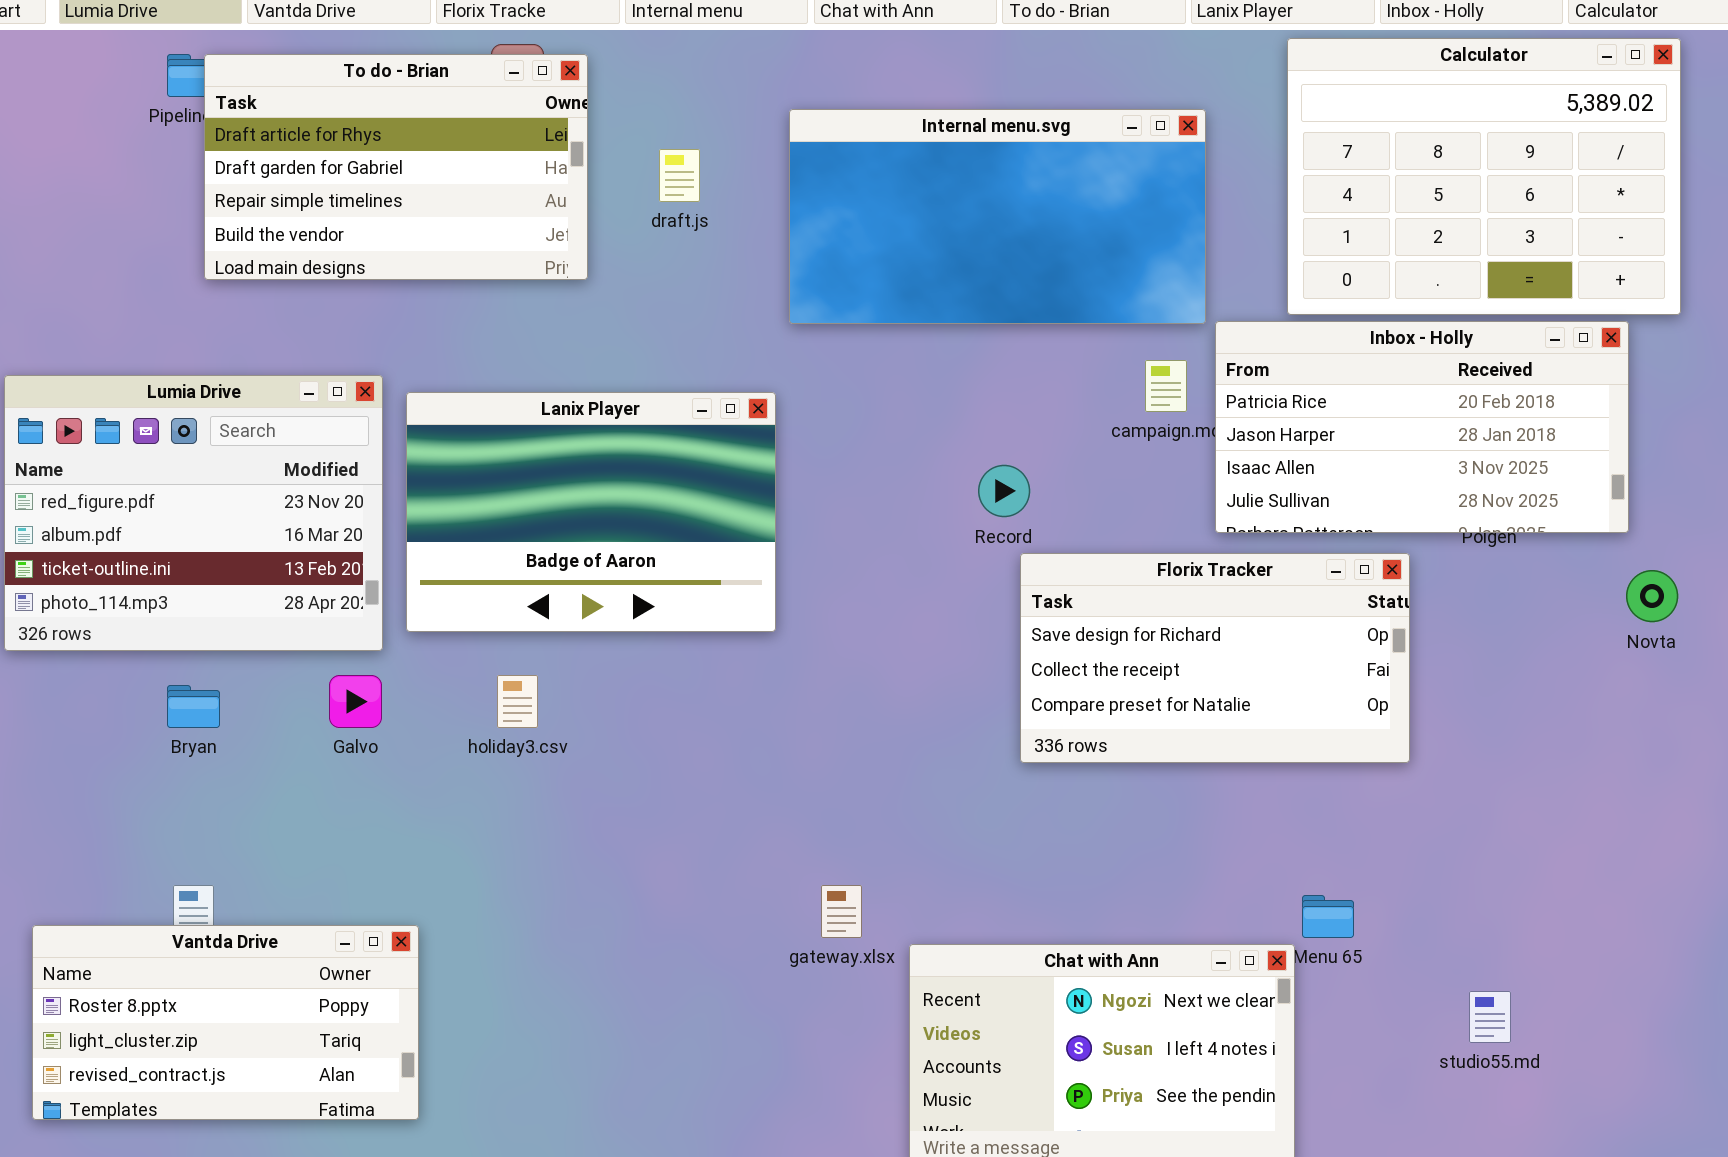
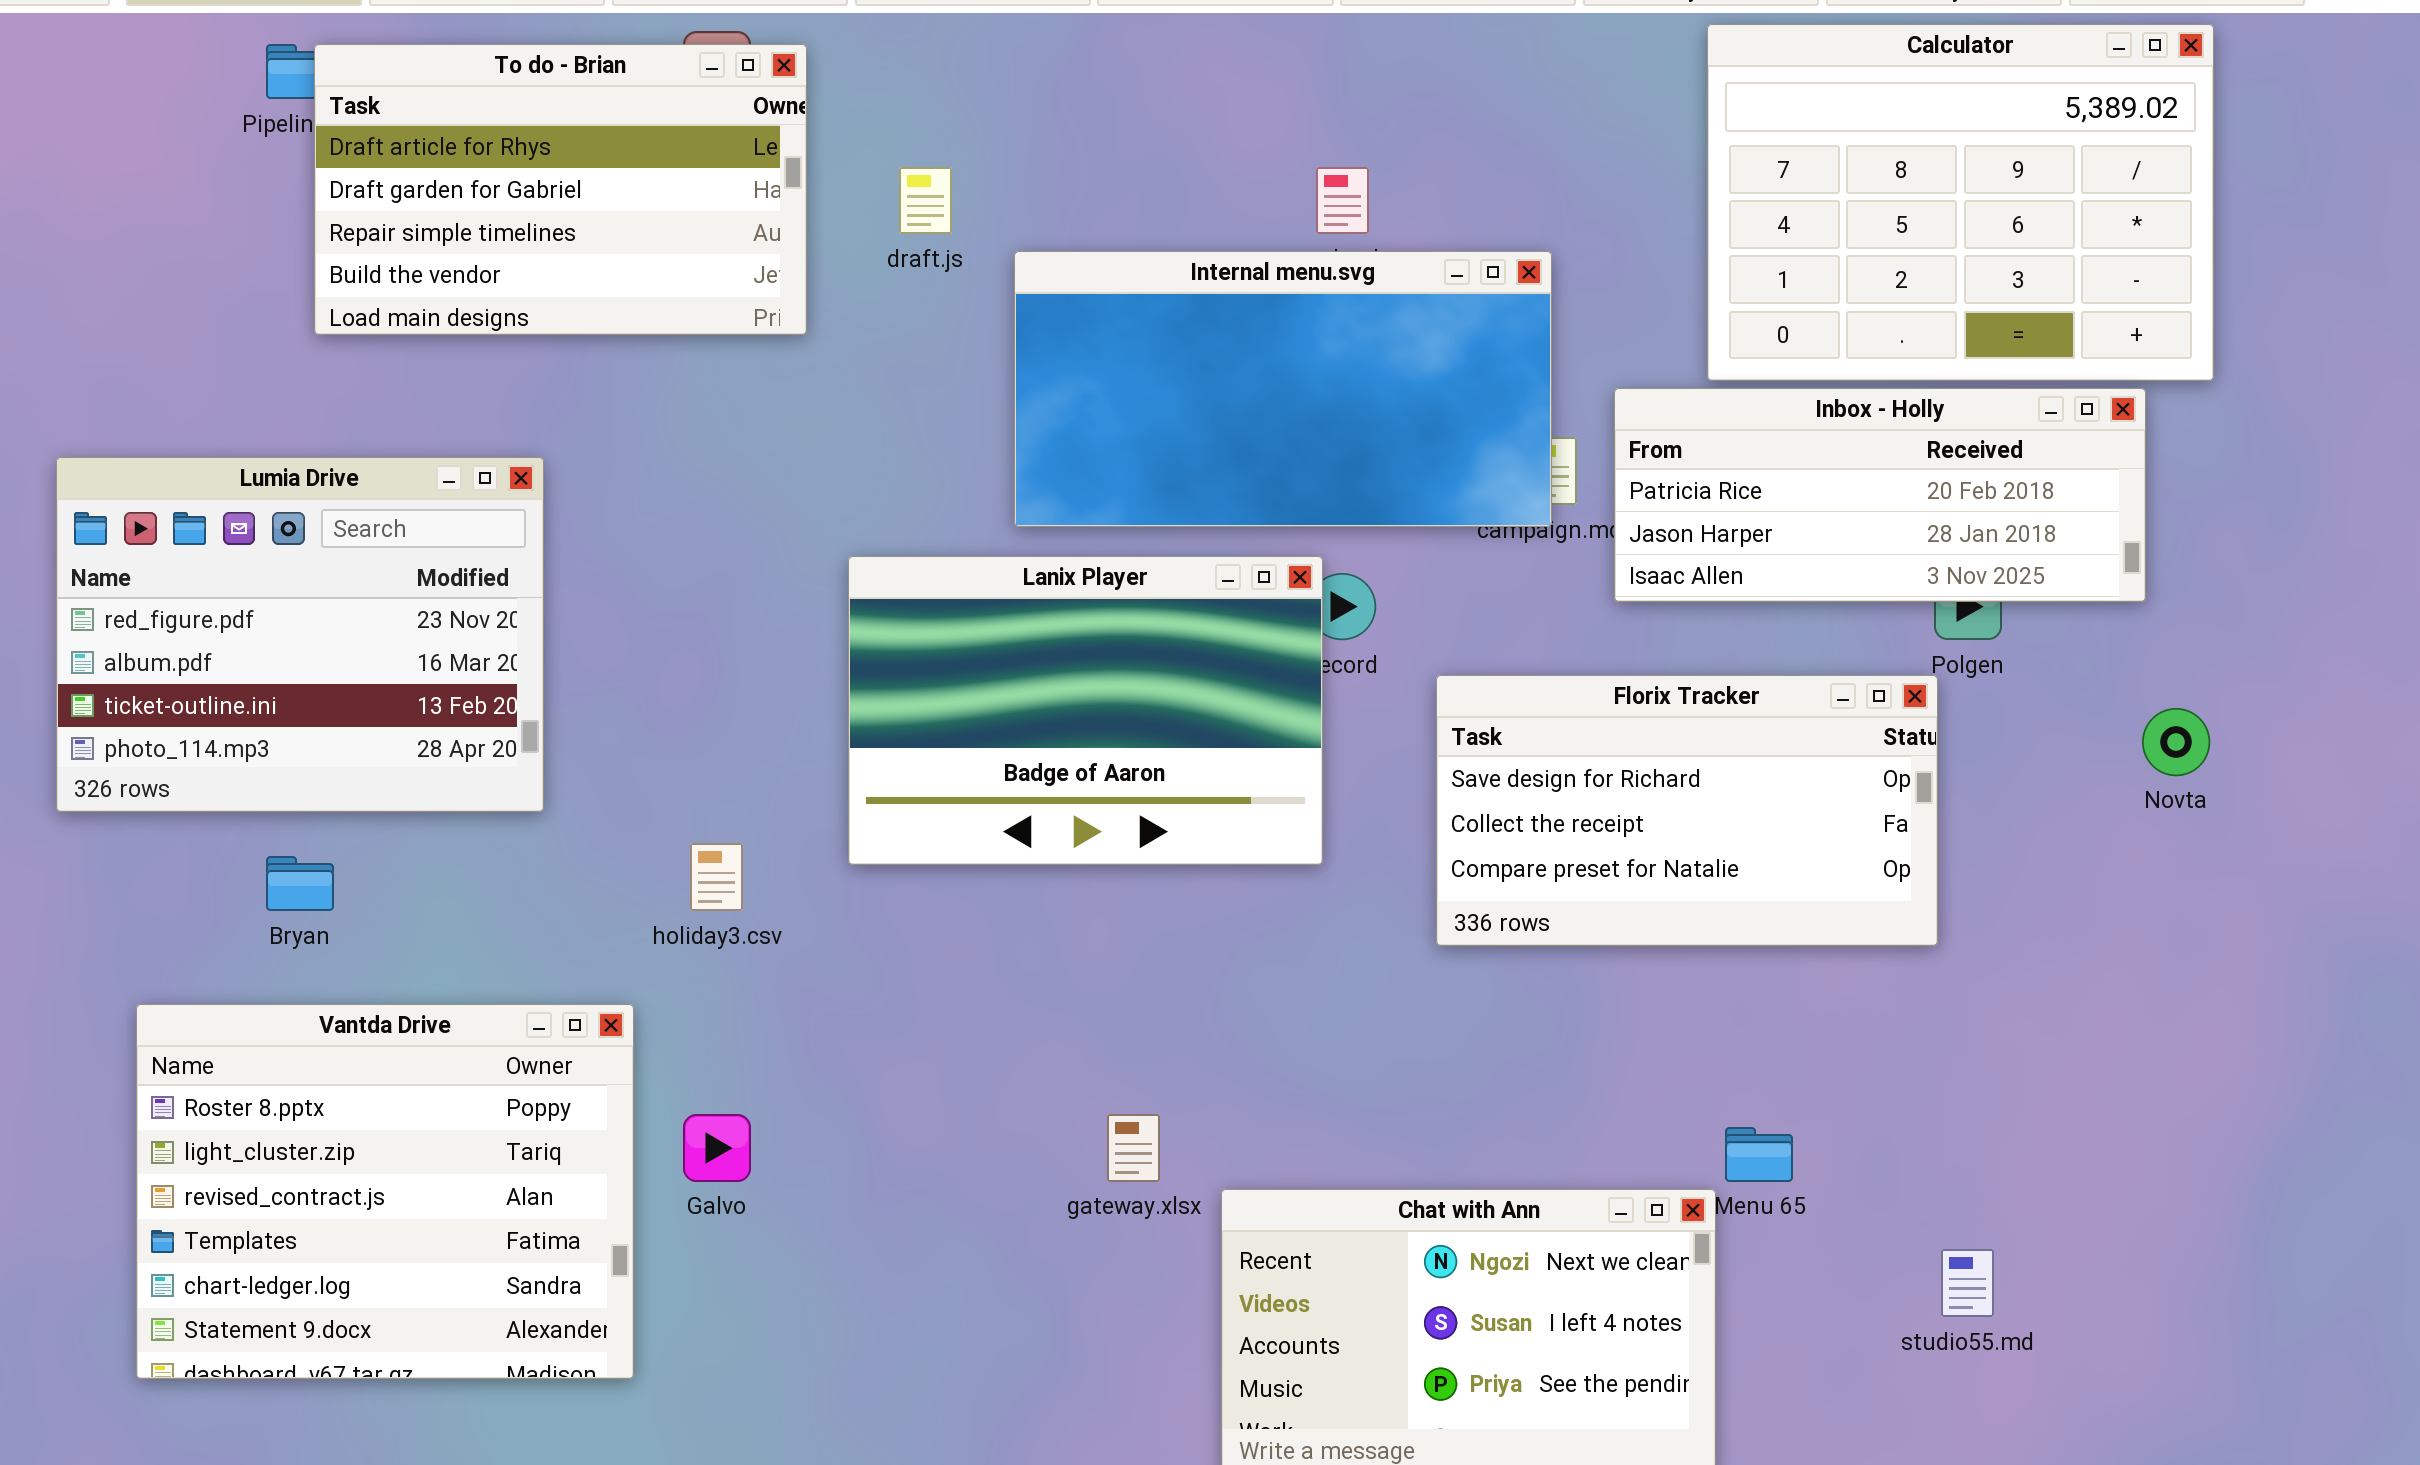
Internal menu.svg: [789,109,1206,324] -> [1014,251,1552,527], moved
Inbox - Holly: [1215,321,1629,533] -> [1614,388,2146,602], resized
Lanix Player: [406,392,776,632] -> [848,556,1323,865], moved
Florix Tracker: [1020,553,1410,763] -> [1436,675,1938,946], moved
Galvo: [329,675,382,728] -> [683,1114,751,1182], moved
Vantda Drive: [32,925,419,1120] -> [136,1004,634,1379], moved, resized

